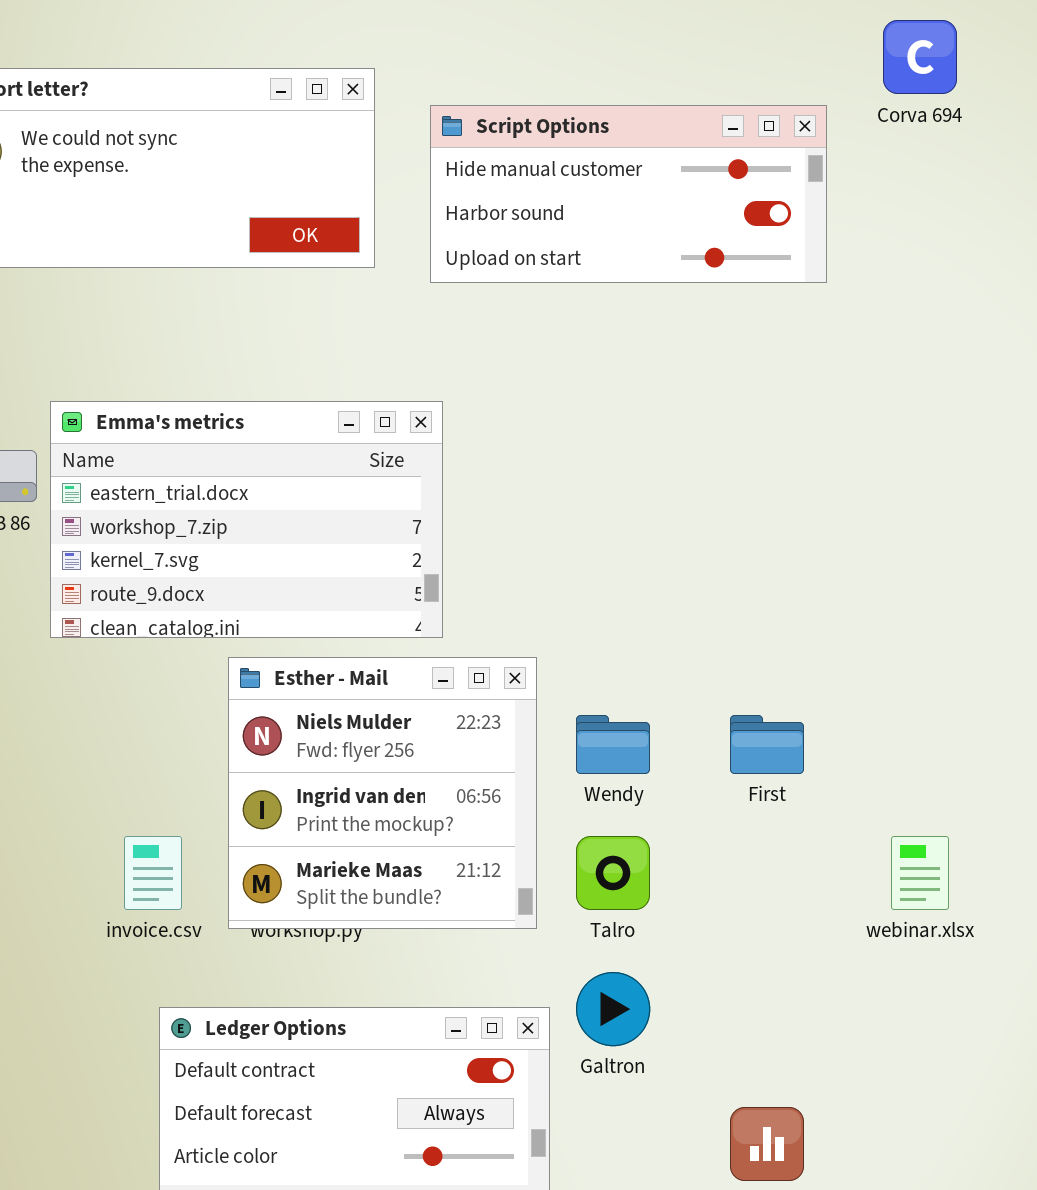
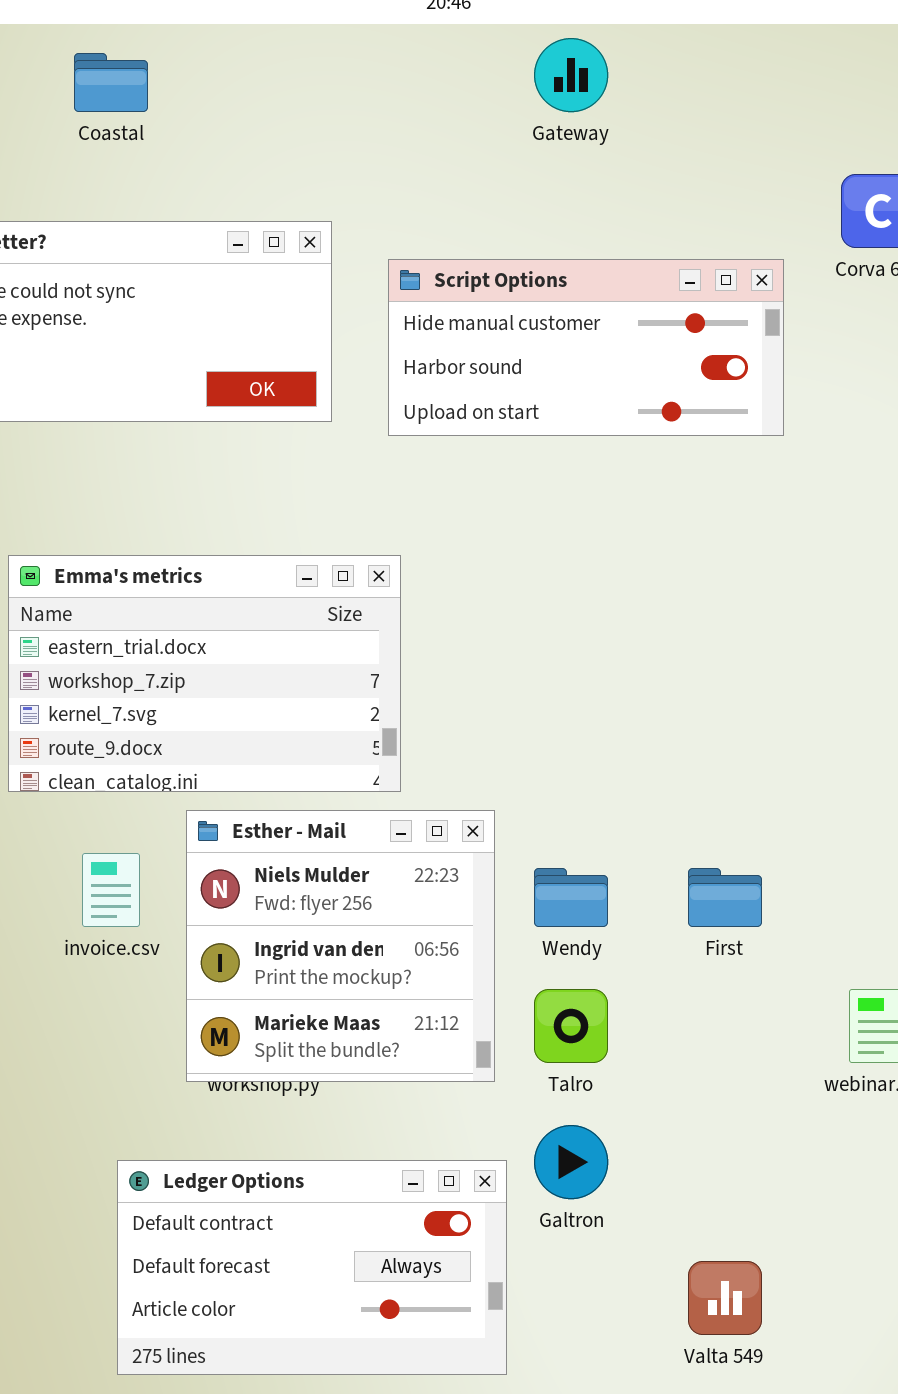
invoice.csv: [124,836,182,910] -> [82,853,140,927], moved

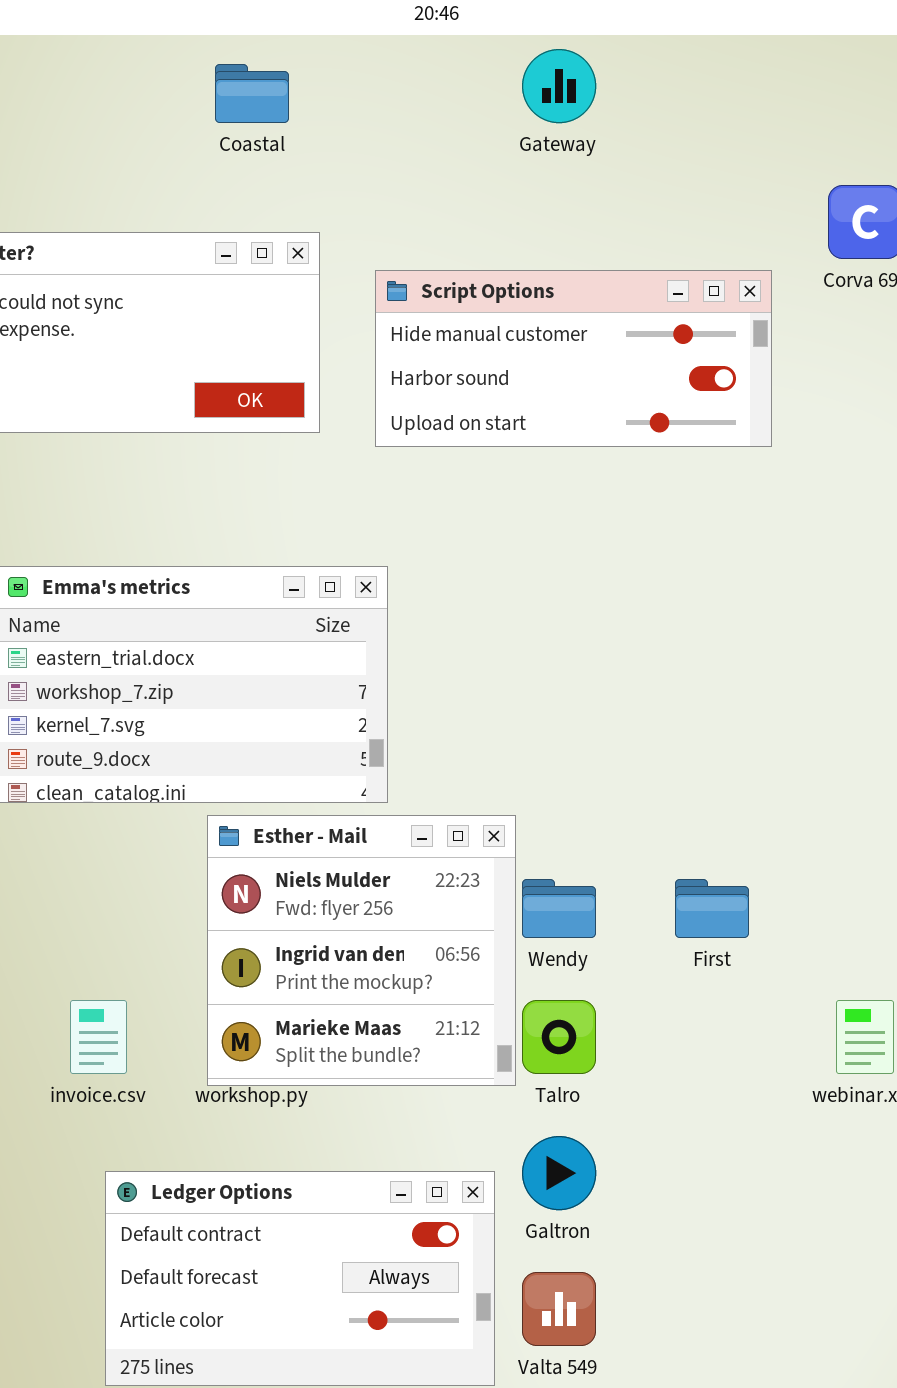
Coastal: [74,53,148,112] -> [215,64,289,123], moved
Esther - Mail: [186,810,495,1082] -> [207,815,516,1086], moved
invoice.csv: [82,853,140,927] -> [70,1000,127,1074], moved
Valta 549: [688,1261,762,1335] -> [522,1272,596,1346], moved

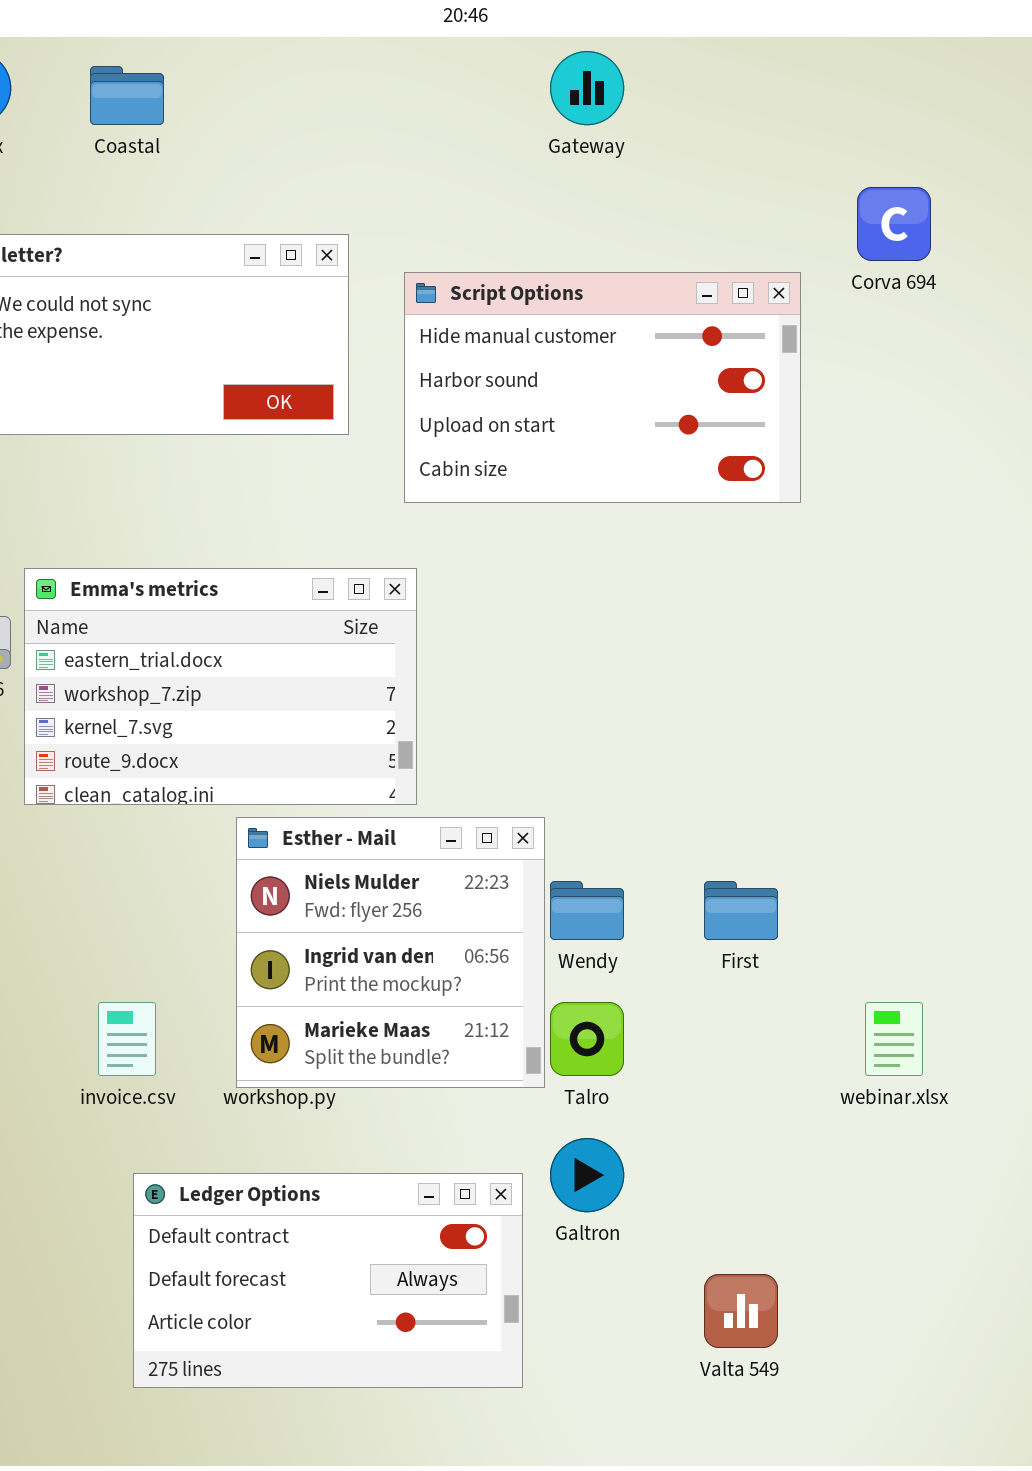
Coastal: [215,64,289,123] -> [90,66,164,125], moved
Script Options: [375,270,772,447] -> [404,272,801,503], resized
Valta 549: [522,1272,596,1346] -> [704,1274,778,1348], moved

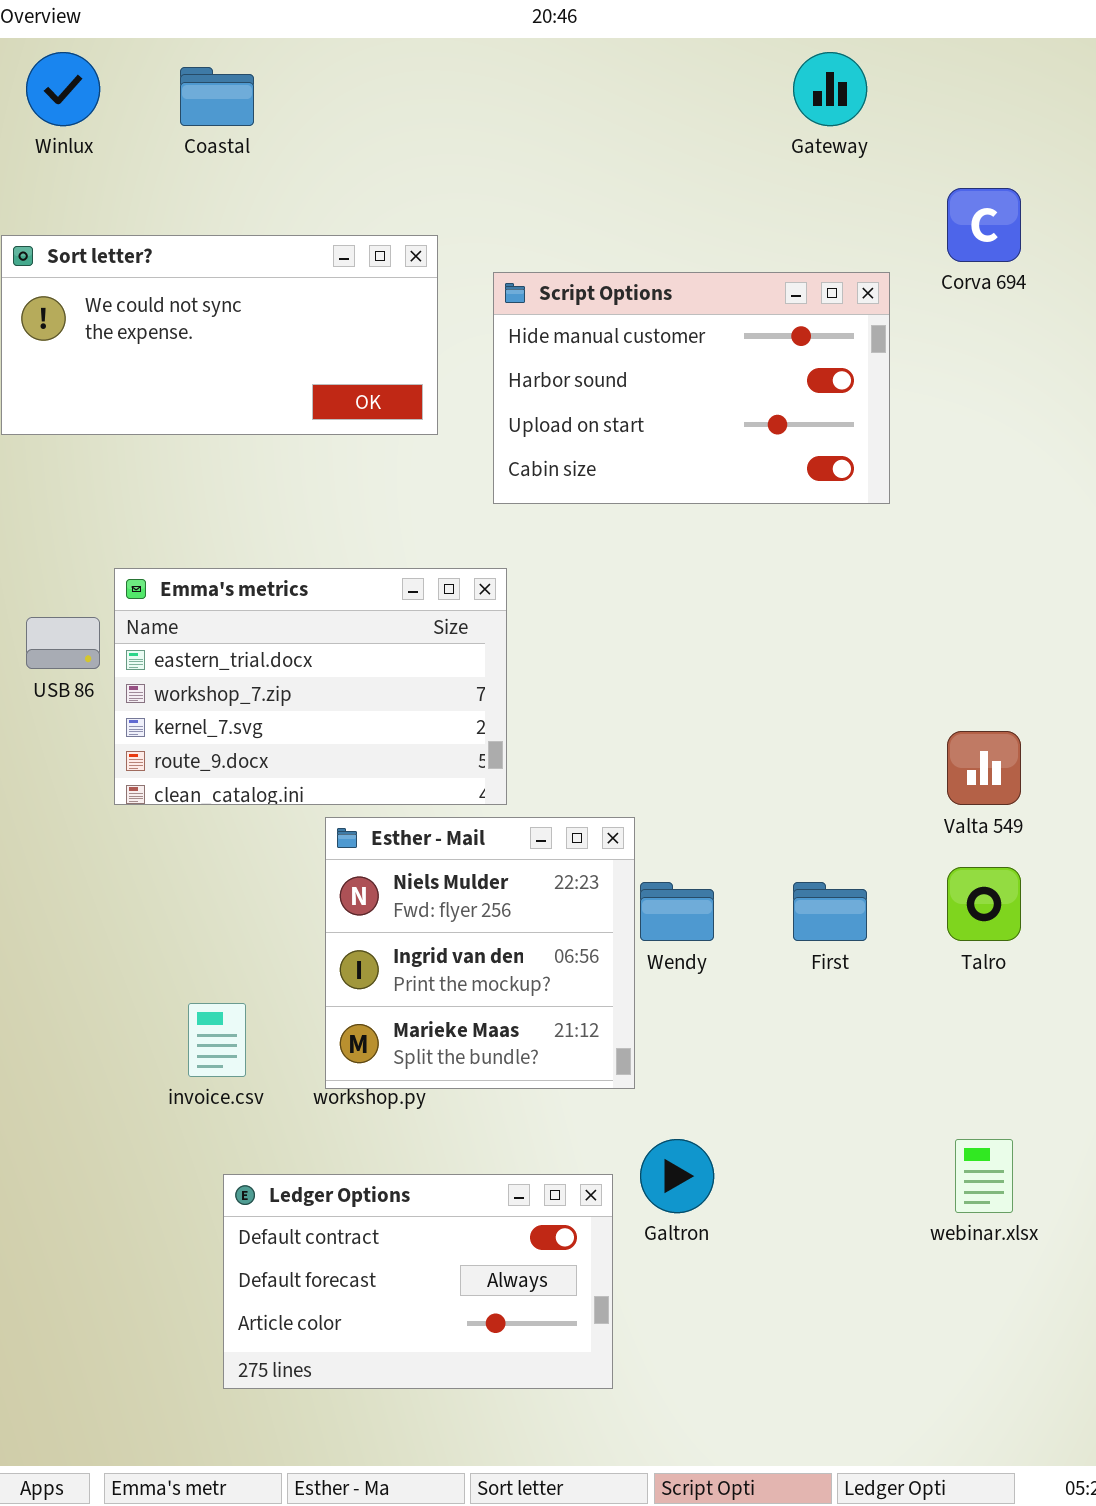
Gateway: [550,51,624,125] -> [793,52,867,126], moved
Talro: [550,1002,624,1076] -> [947,867,1021,941], moved
webinar.xlsx: [865,1002,923,1076] -> [955,1139,1013,1213], moved
Valta 549: [704,1274,778,1348] -> [947,731,1021,805], moved

